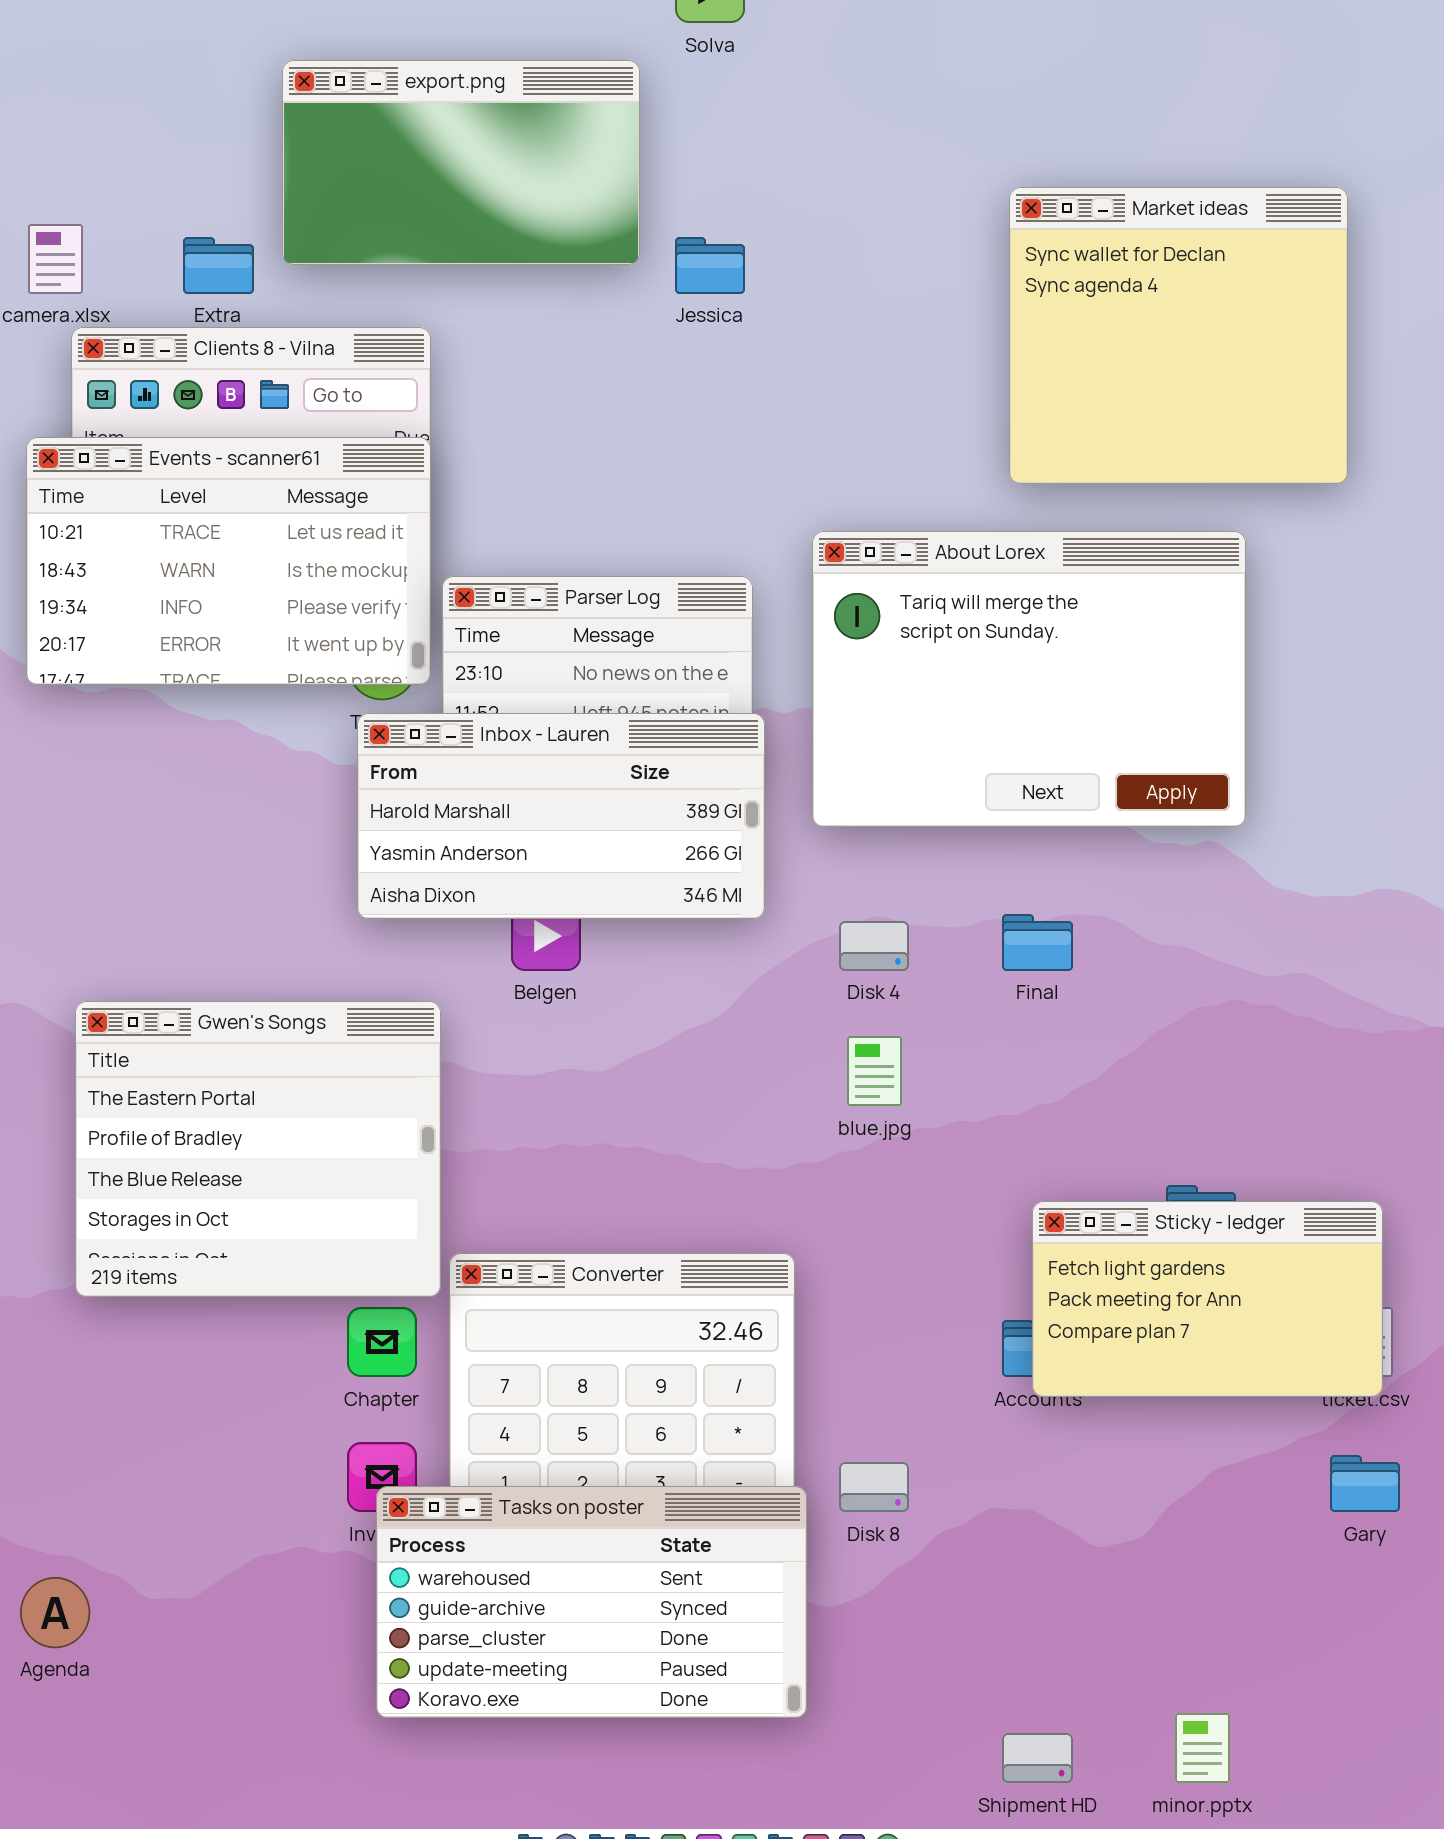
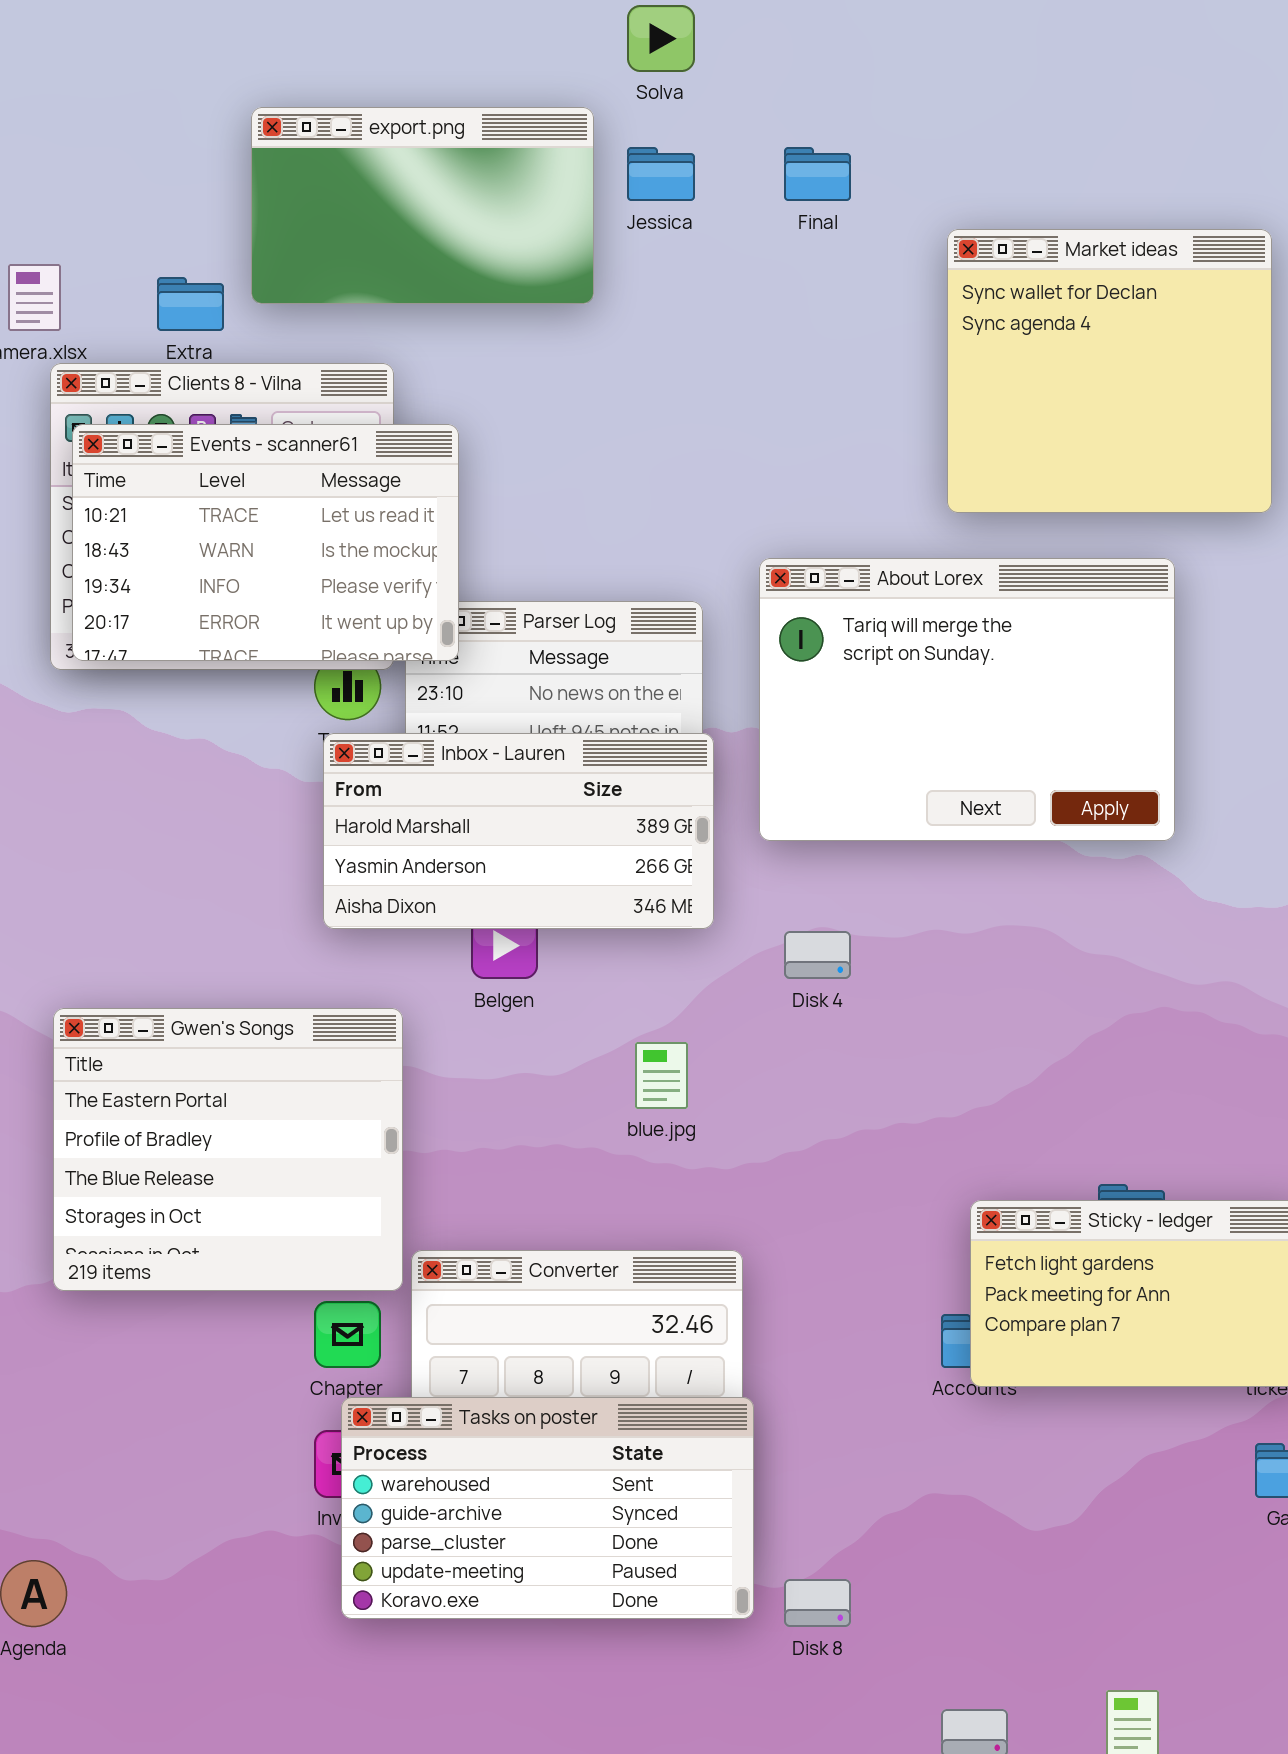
Jessica: [675,237,745,294] -> [627,147,695,201], moved
Events - scanner61: [26,437,431,685] -> [72,424,459,661], moved
Final: [1002,914,1073,971] -> [784,147,851,201], moved
blue.jpg: [847,1036,902,1106] -> [635,1042,688,1109], moved
Disk 8: [839,1462,909,1512] -> [784,1579,851,1627], moved
Tasks on poster: [376,1486,807,1718] -> [341,1397,754,1619], moved

